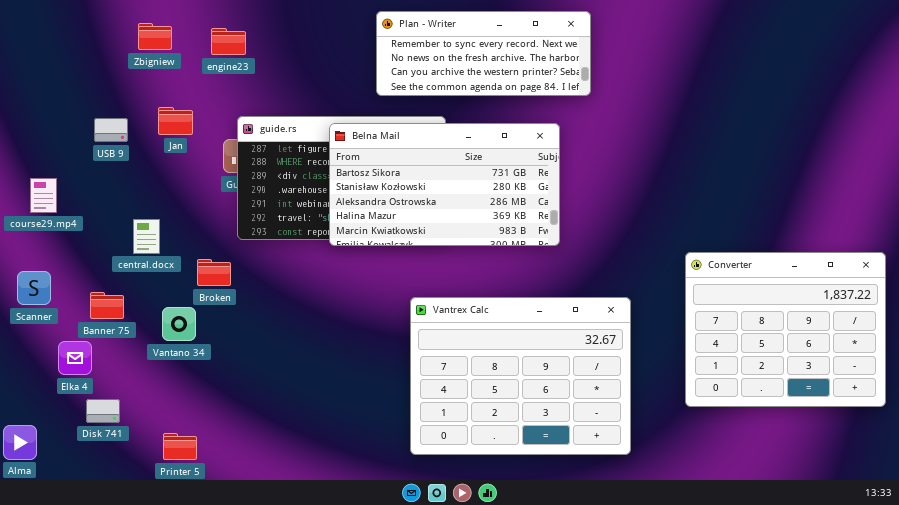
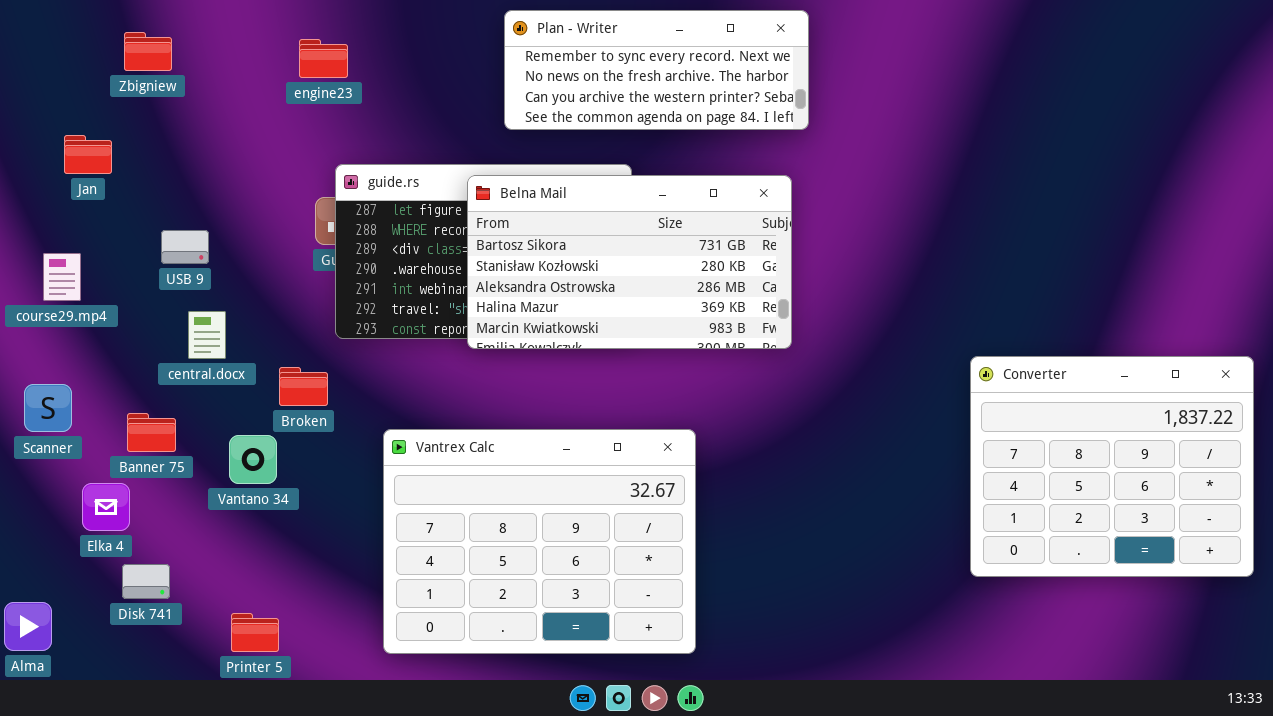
Plan - Writer: [376,11,591,96] -> [504,10,809,130], moved
Zbigniew: [138,23,172,50] -> [124,32,172,71], moved
Jan: [158,107,193,135] -> [64,135,112,174], moved
USB 9: [94,118,128,142] -> [161,230,209,264], moved
Vantrex Calc: [410,297,631,455] -> [383,429,696,654], moved

